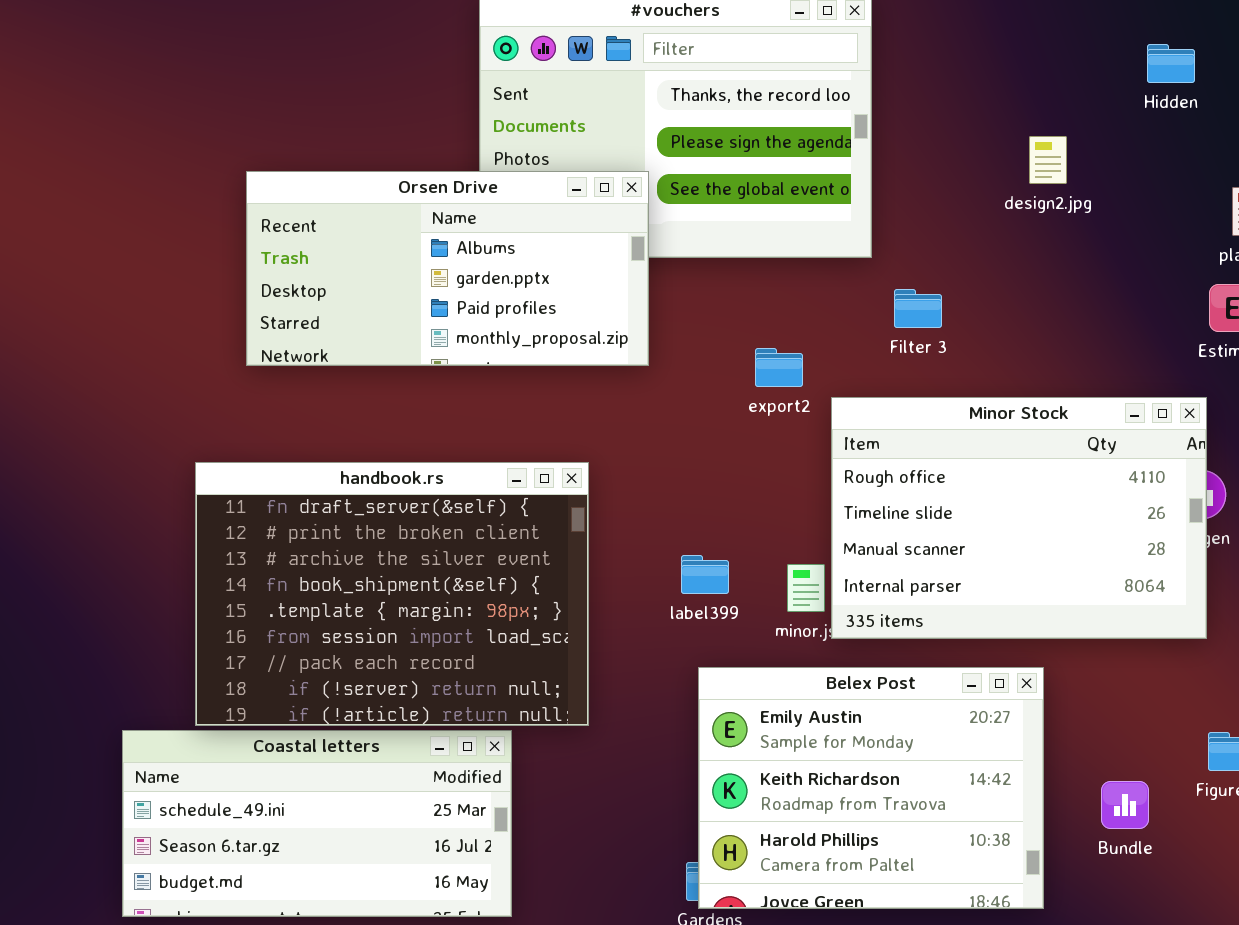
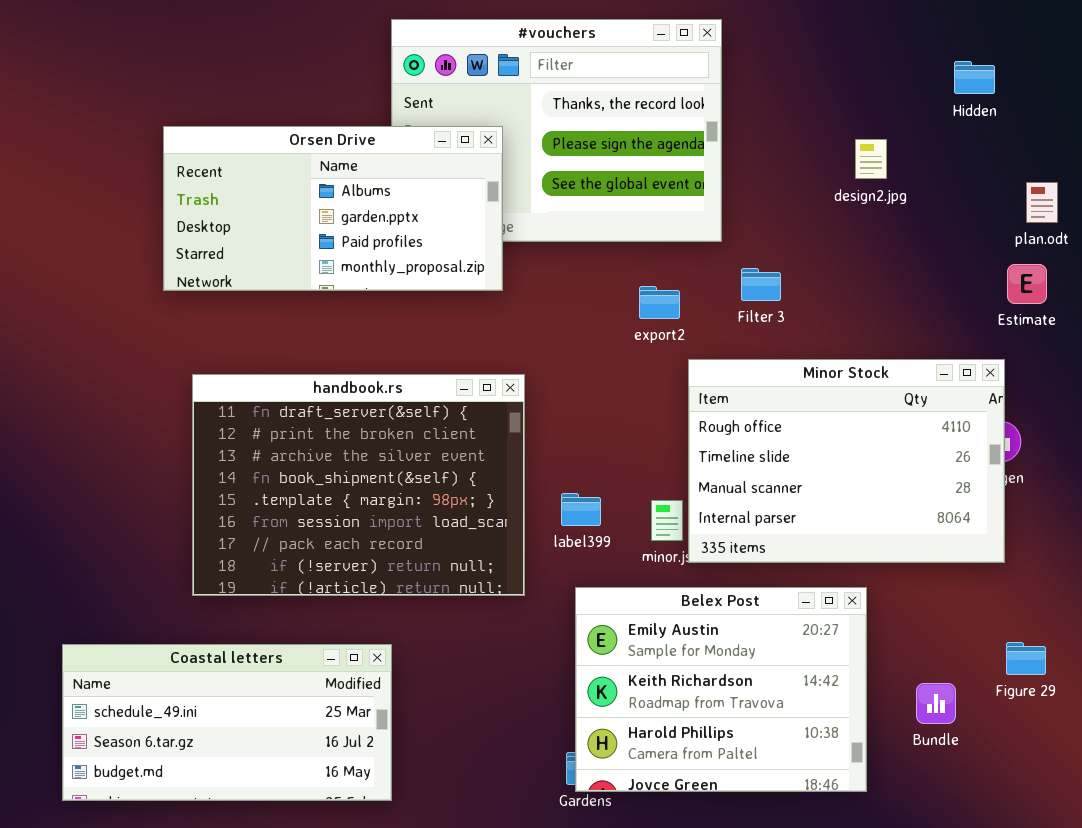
Orsen Drive: [246,171,649,366] -> [163,126,503,291], moved
export2: [755,348,803,387] -> [639,286,680,319], moved
handbook.rs: [195,462,589,726] -> [192,374,525,596], moved
Coastal letters: [122,730,512,917] -> [62,644,392,801], moved

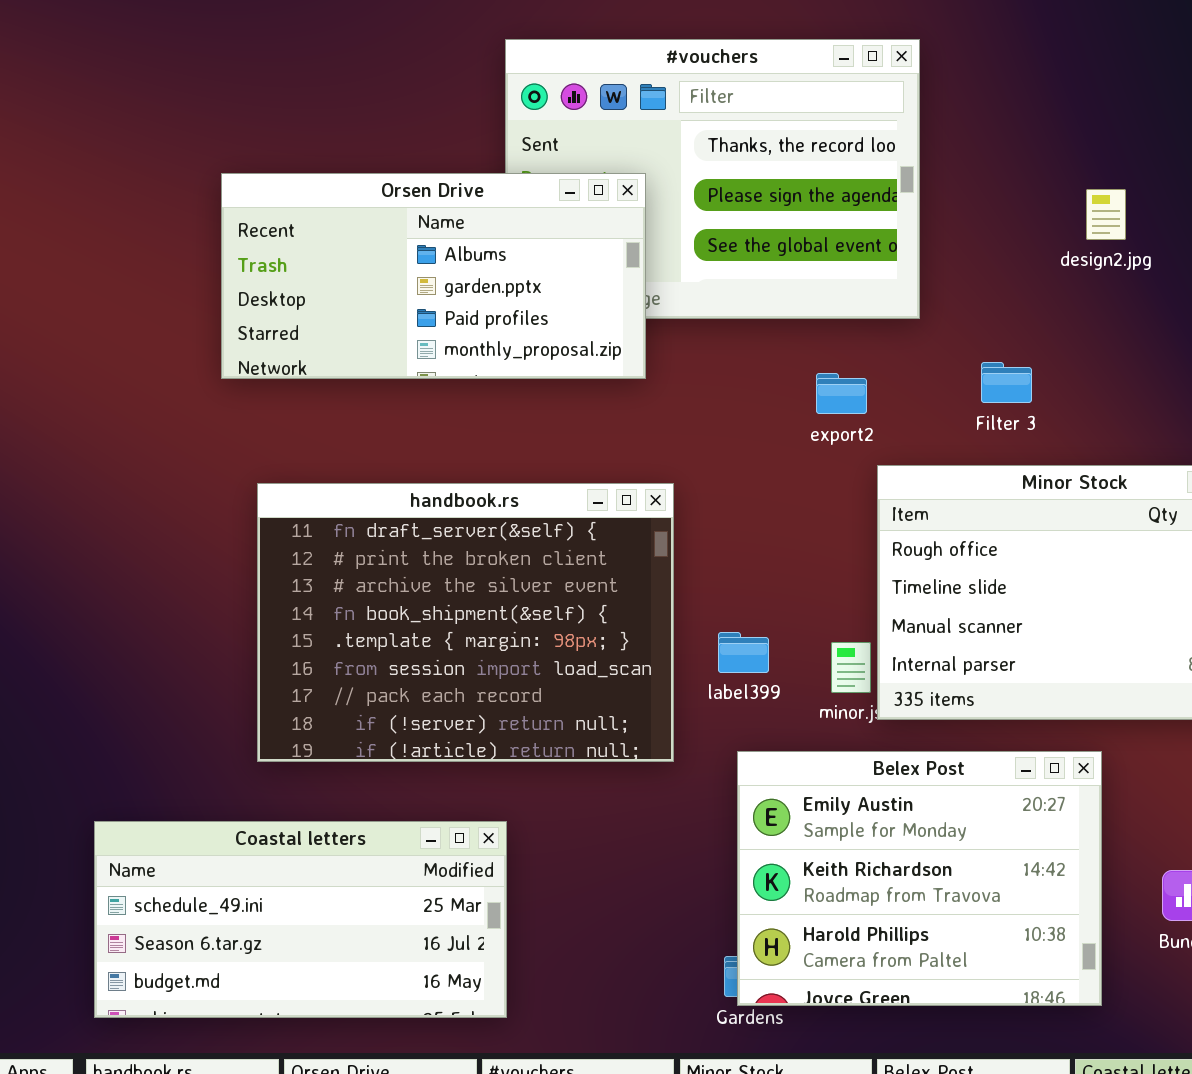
Filter 3: [741,268,781,301] -> [981,362,1032,403], moved

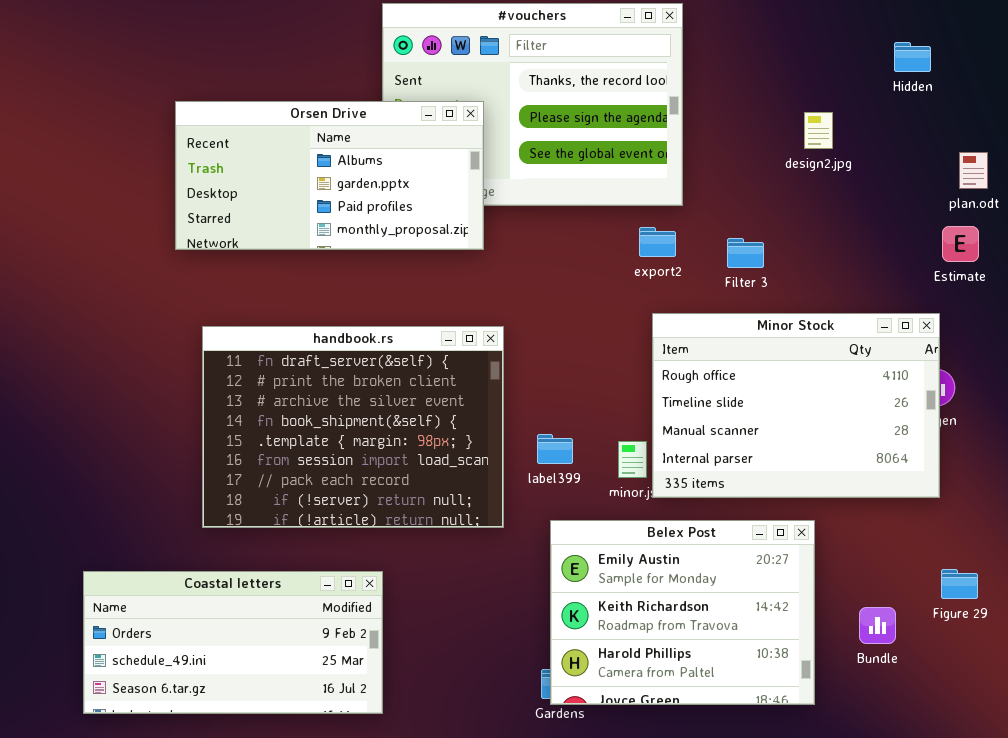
export2: [816,373,867,414] -> [639,227,676,257], moved
Coastal letters: [94,821,507,1018] -> [83,571,383,714], scrolled up 1 row

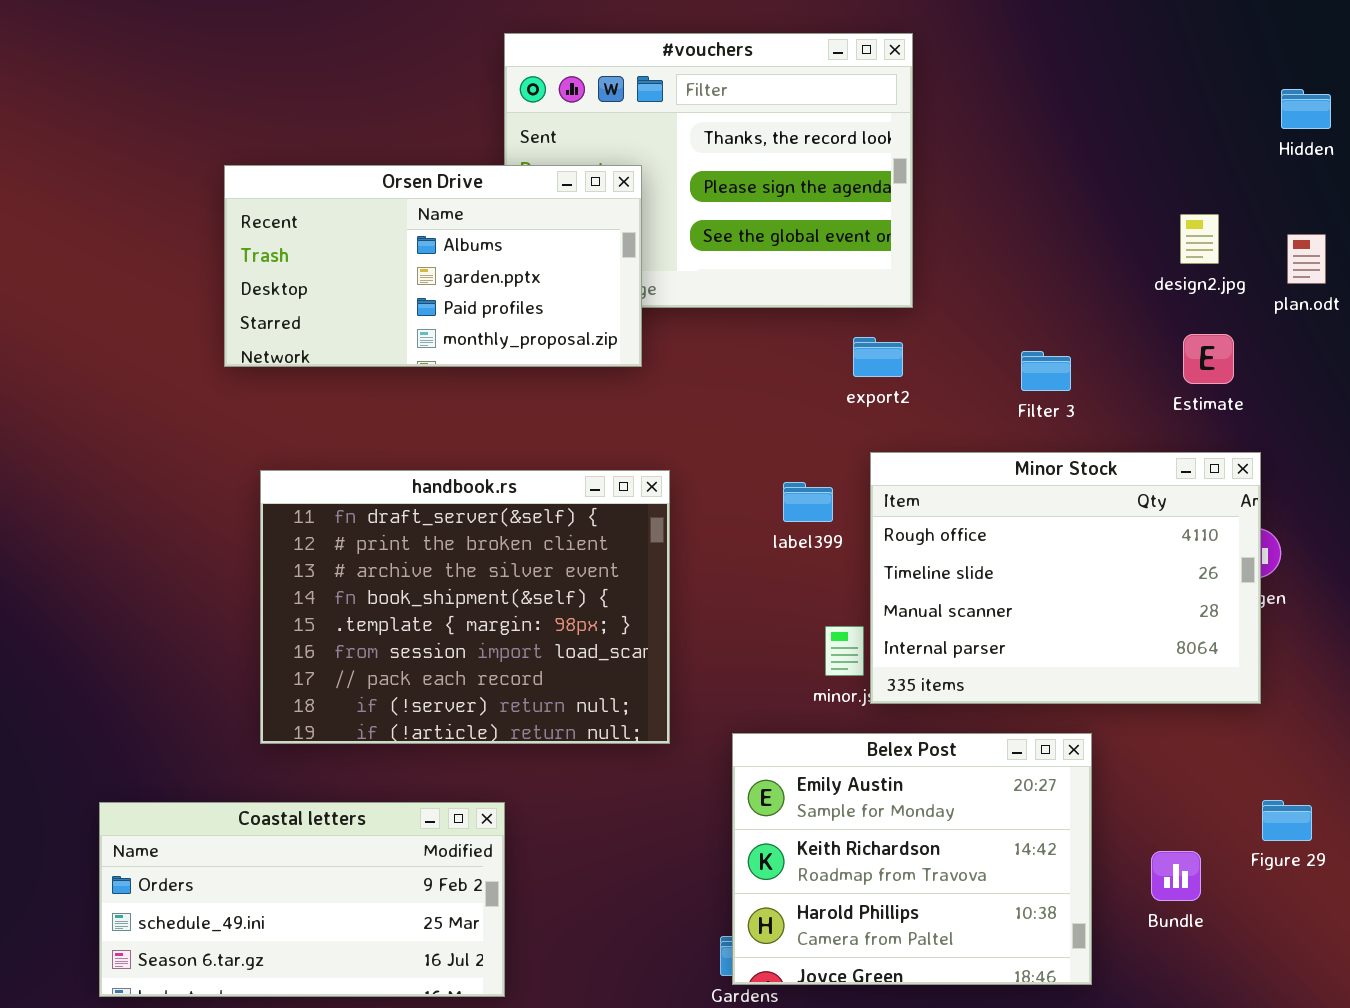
Hidden: [894,42,931,72] -> [1281,89,1331,129], moved
design2.jpg: [804,112,833,149] -> [1180,214,1219,264], moved
Estimate: [942,226,979,262] -> [1183,334,1234,384], moved
Filter 3: [727,238,764,268] -> [1021,351,1071,391], moved
label399: [537,434,573,464] -> [783,482,833,522], moved

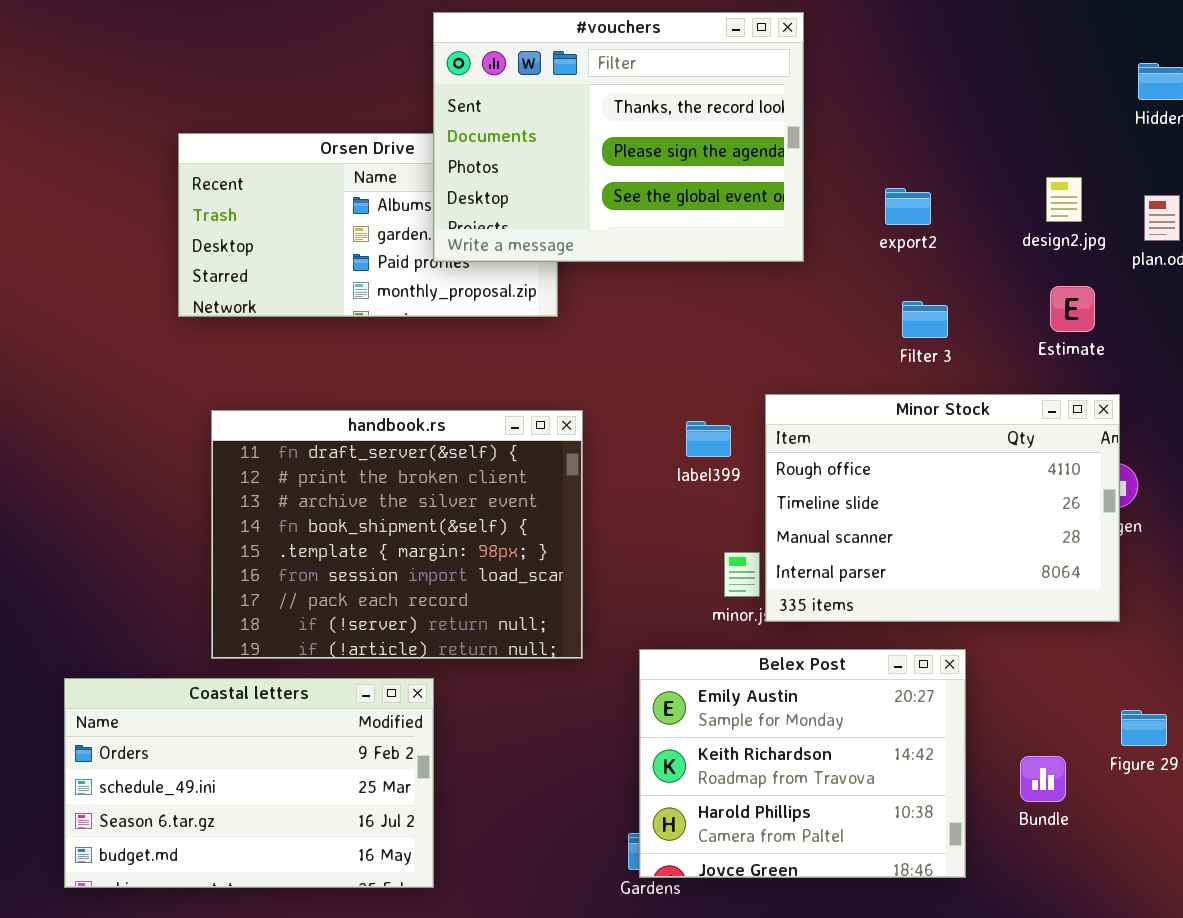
#vouchers: [504,33,913,308] -> [433,12,804,262], raised
export2: [853,337,903,377] -> [885,188,931,225], moved
Coastal letters: [99,802,505,997] -> [64,678,434,888], resized

